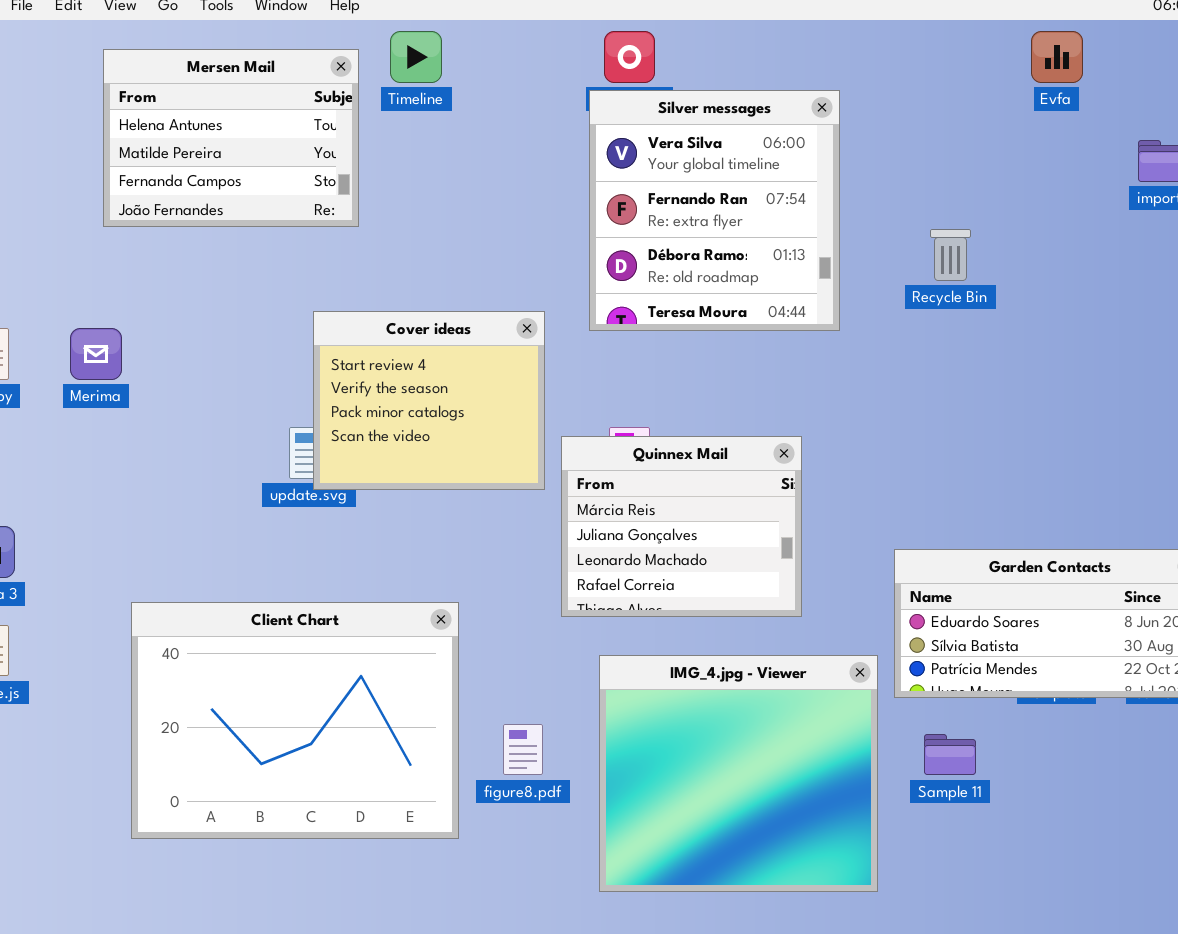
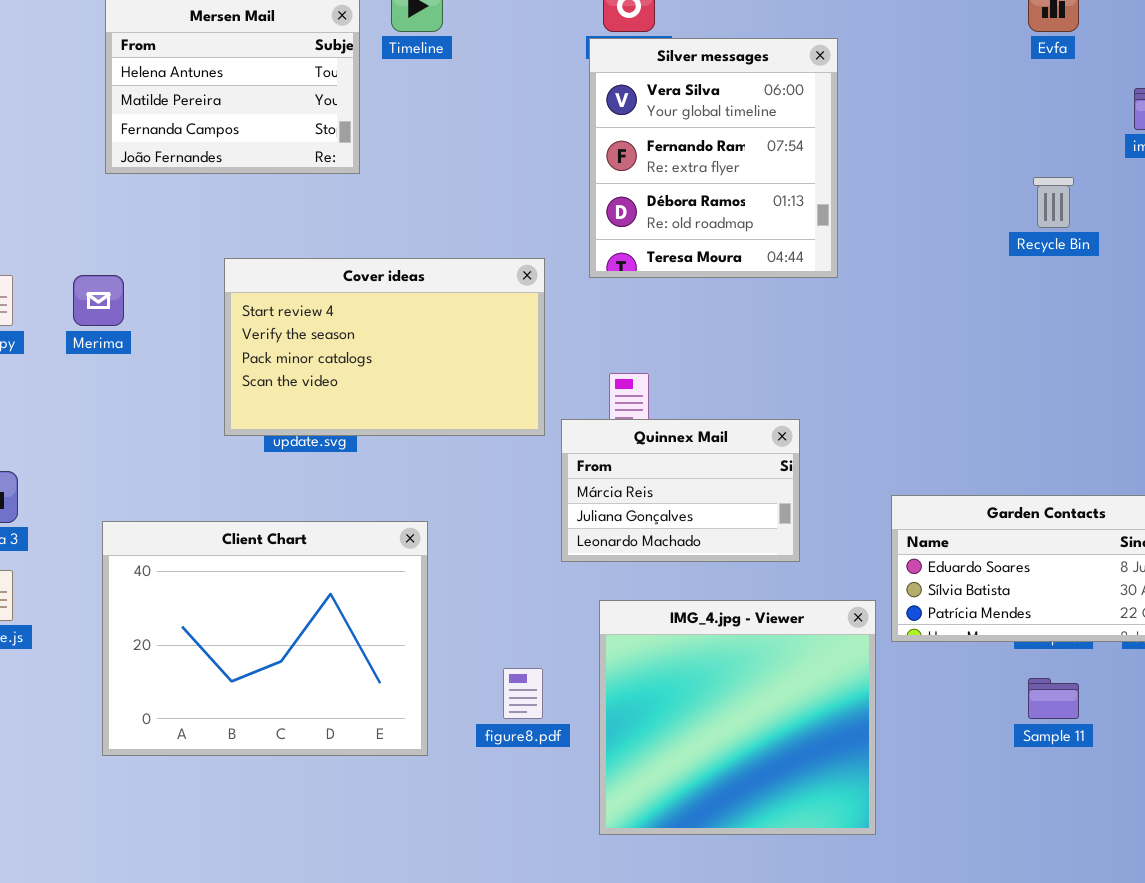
Recycle Bin: [930,229,971,281] -> [1033,177,1074,228], moved
Cover ideas: [313,311,545,490] -> [224,258,545,436], resized
Quinnex Mail: [561,436,802,617] -> [561,419,800,562], resized
Client Chart: [131,602,459,839] -> [102,521,428,756], moved
Sample 11: [924,734,976,775] -> [1028,678,1079,719], moved

